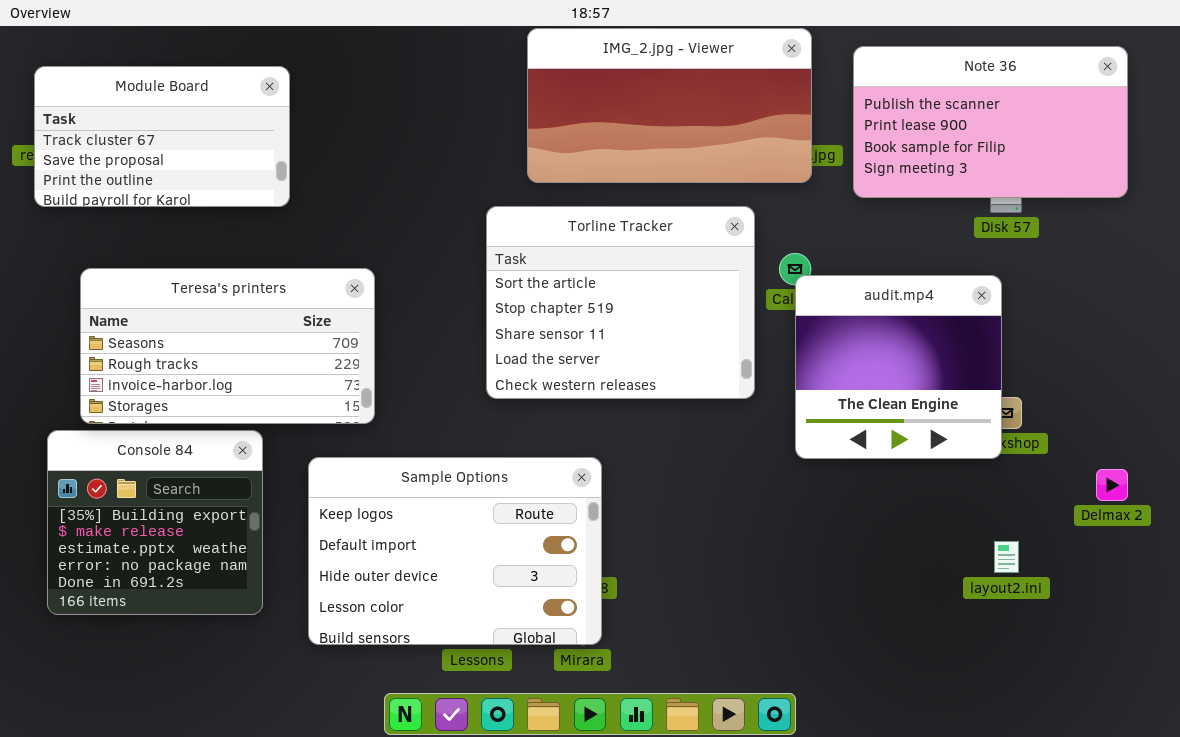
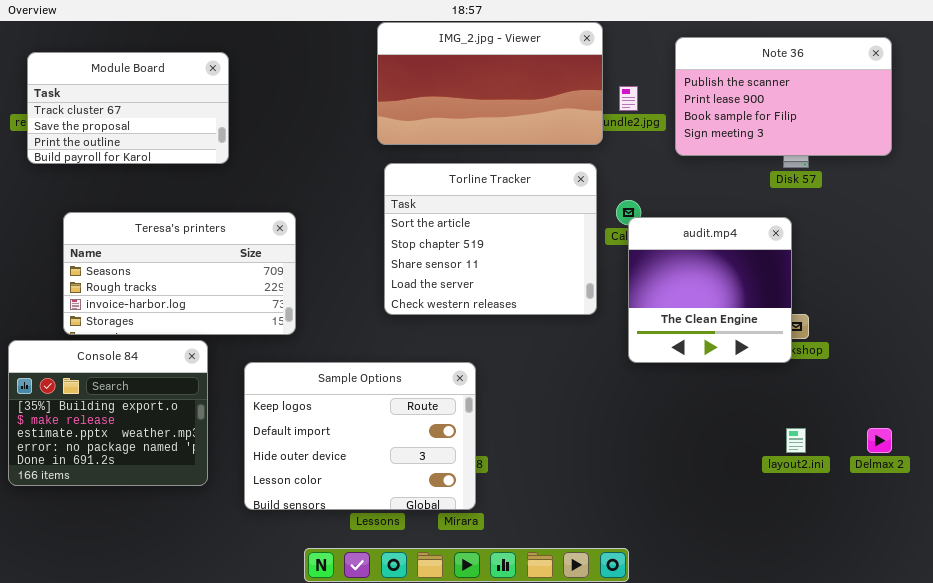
IMG_2.jpg - Viewer: [527,28,812,183] -> [377,22,603,145], moved
Console 84: [47,430,263,615] -> [8,340,208,486], resized
Delmax 2: [1096,469,1128,501] -> [867,428,892,453], moved

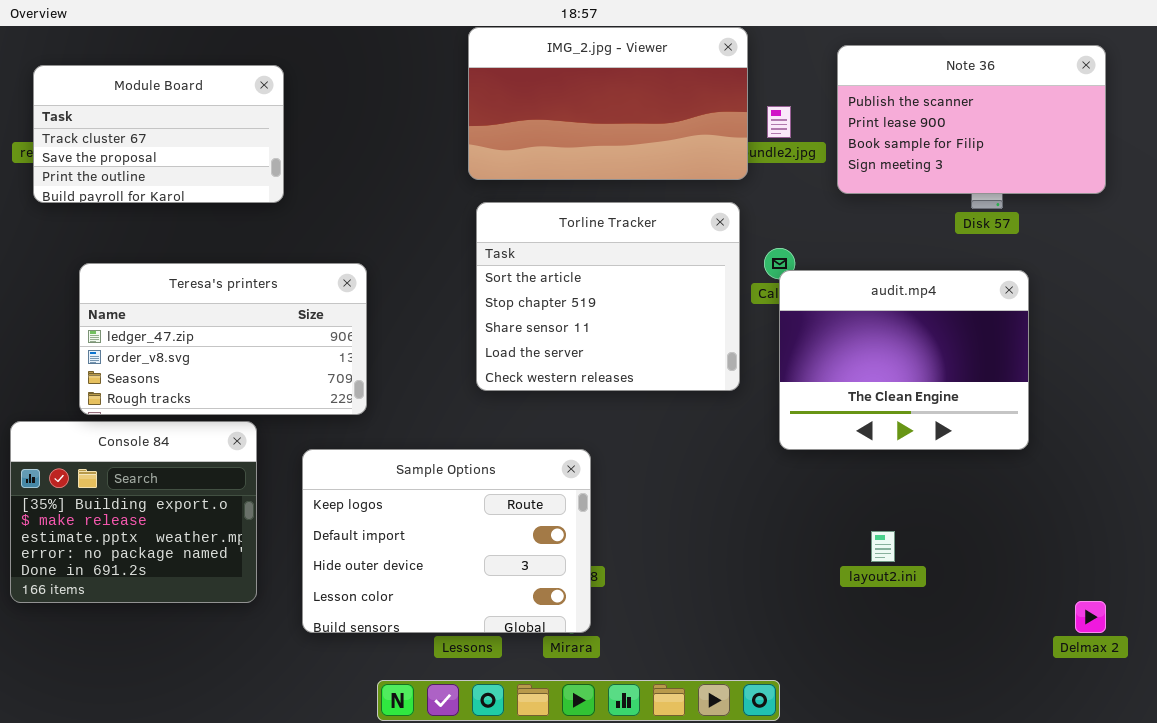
Teresa's printers: [63,212,296,335] -> [79,263,367,415], scrolled up 2 rows
audit.mp4: [628,217,792,363] -> [779,270,1029,450], resized
layout2.ini: [786,428,806,453] -> [871,531,895,562], moved
Delmax 2: [867,428,892,453] -> [1075,601,1106,633], moved

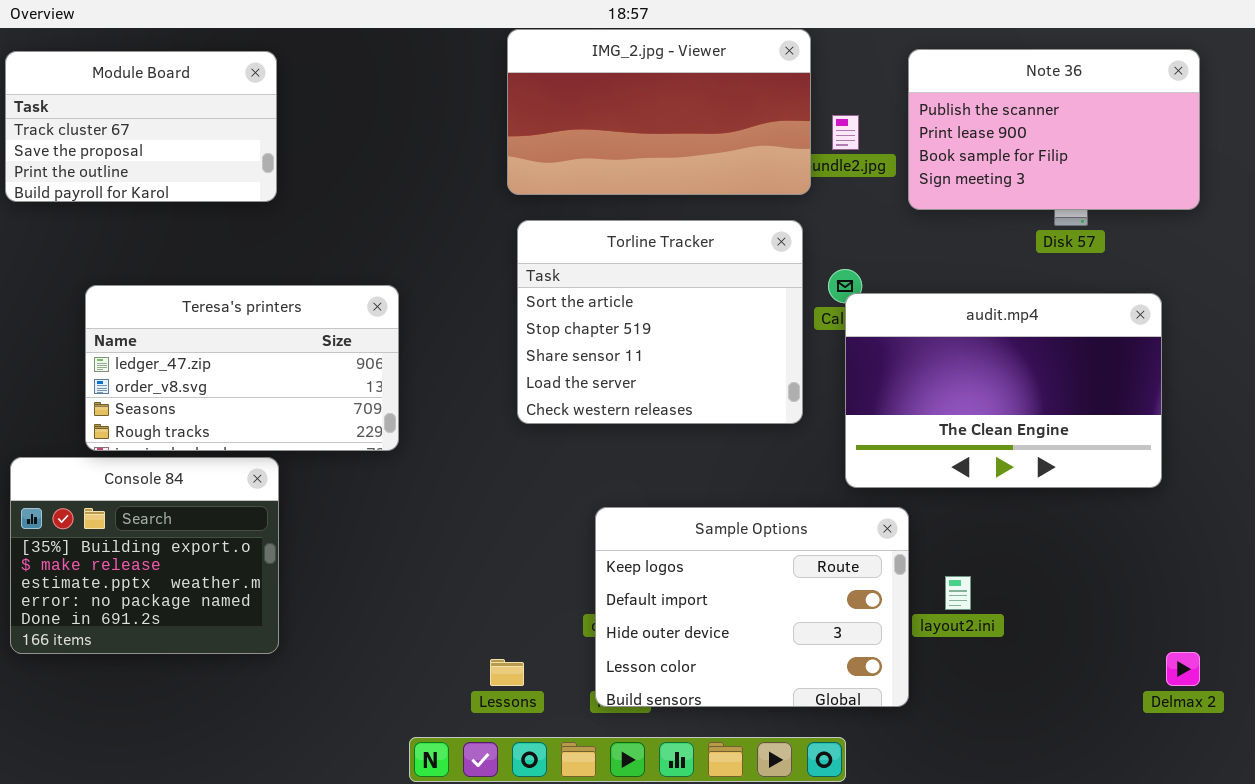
Module Board: [33,65,284,203] -> [5,51,277,202], moved
audit.mp4: [779,270,1029,450] -> [845,293,1162,488], resized
Sample Options: [302,449,591,633] -> [595,507,909,707], moved

